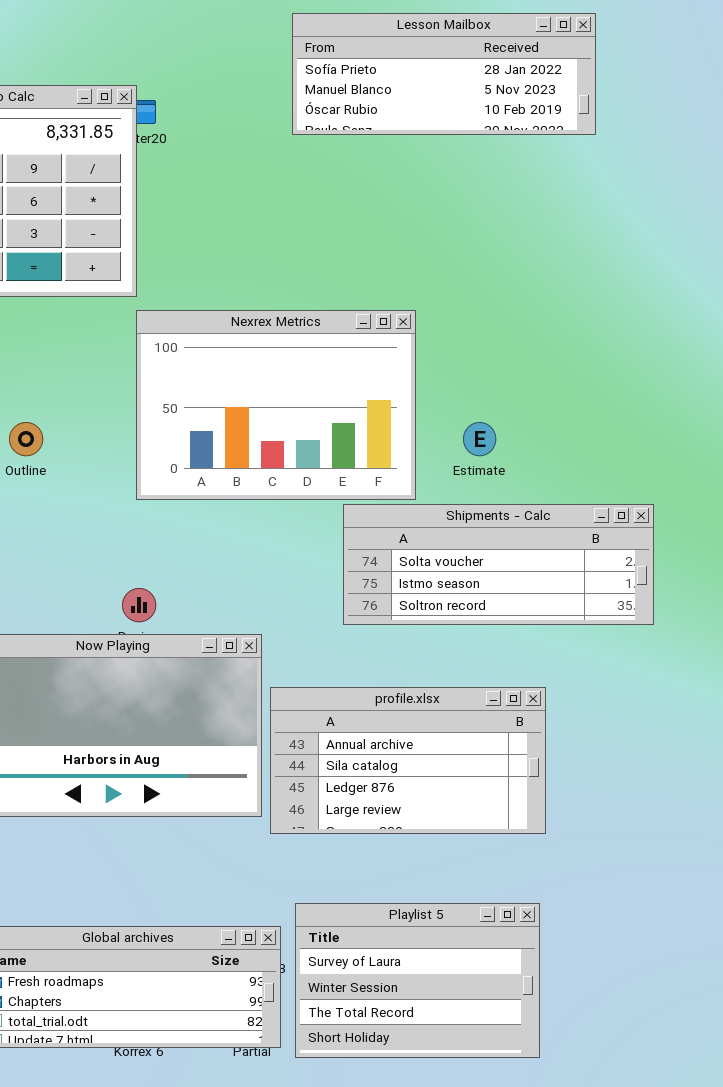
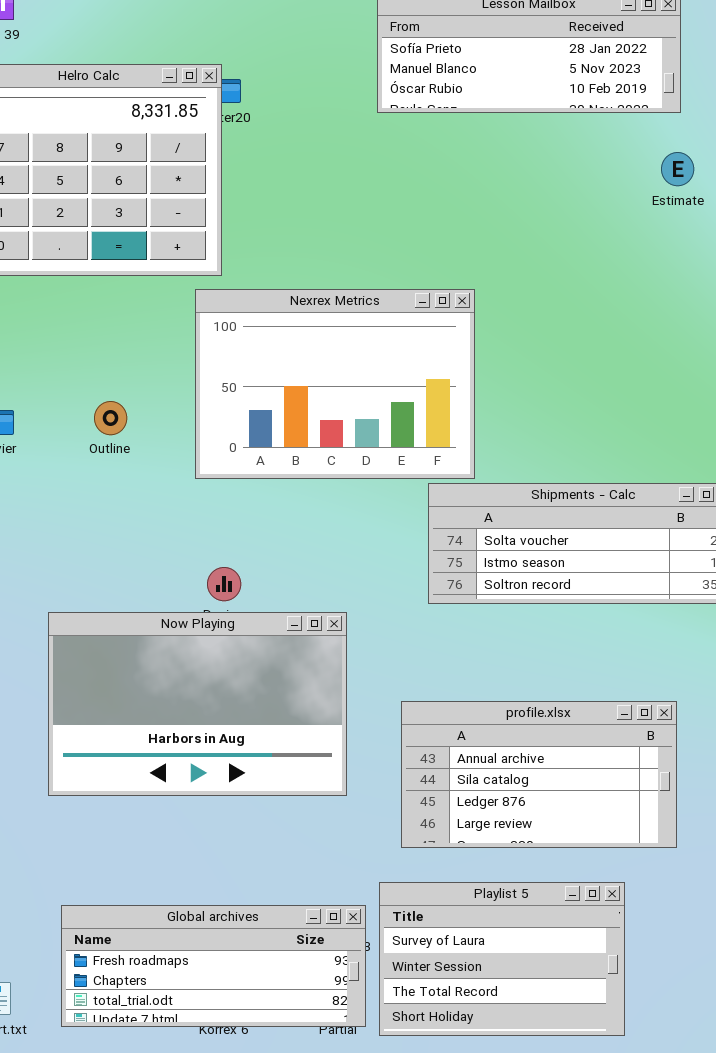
Nexrex Metrics: [136,310,416,500] -> [195,289,475,479], moved
Estimate: [463,422,496,456] -> [661,152,694,186], moved
profile.xlsx: [270,687,546,834] -> [401,701,677,848], moved

